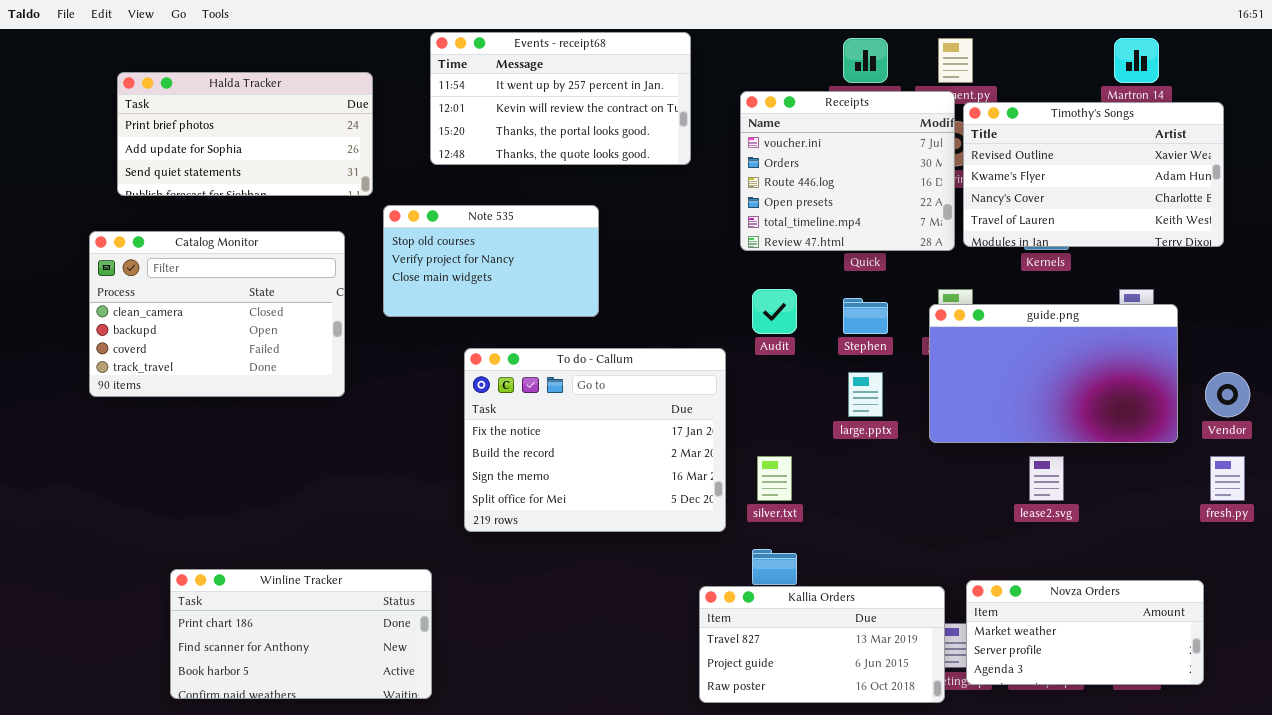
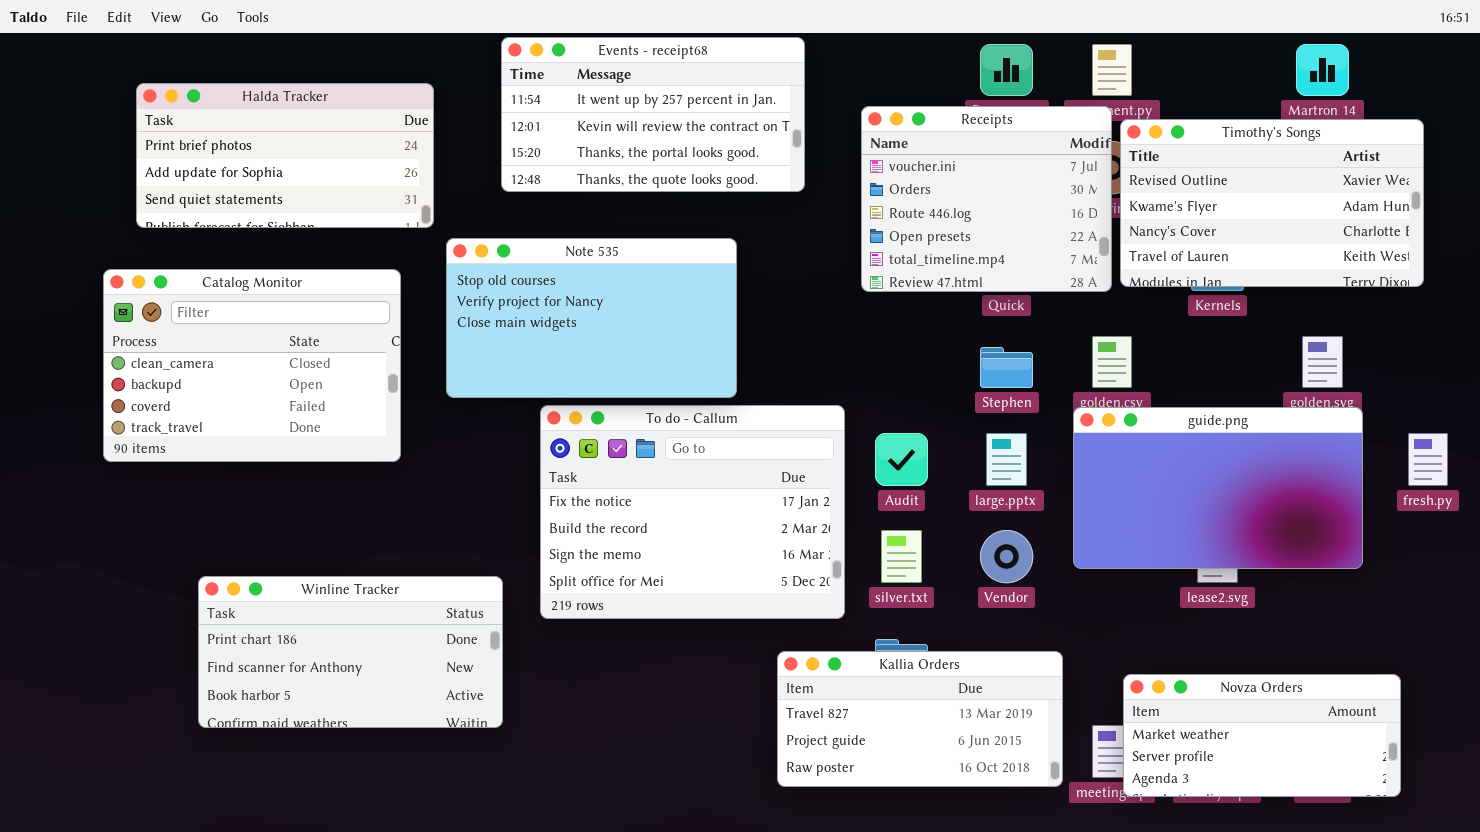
Note 535: [383,205,599,317] -> [446,238,737,398], resized
Audit: [752,289,797,334] -> [875,433,928,486], moved
guide.png: [929,304,1178,443] -> [1073,407,1363,569], moved
Vendor: [1205,372,1250,417] -> [980,530,1033,583], moved
fresh.py: [1210,456,1245,501] -> [1408,433,1448,486], moved
Winline Tracker: [170,569,432,699] -> [198,576,503,728], moved
Kallia Orders: [699,586,945,703] -> [777,651,1063,787], moved

